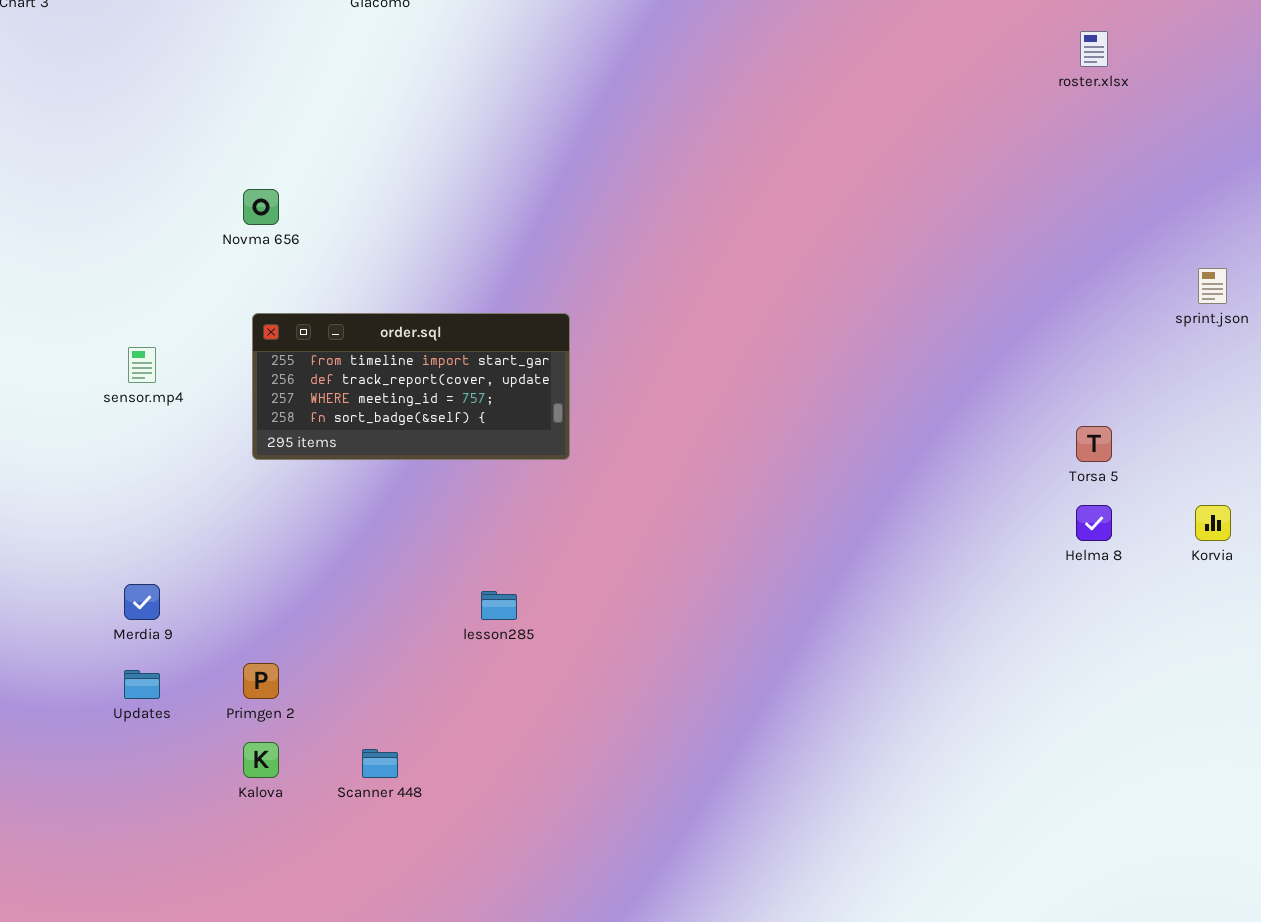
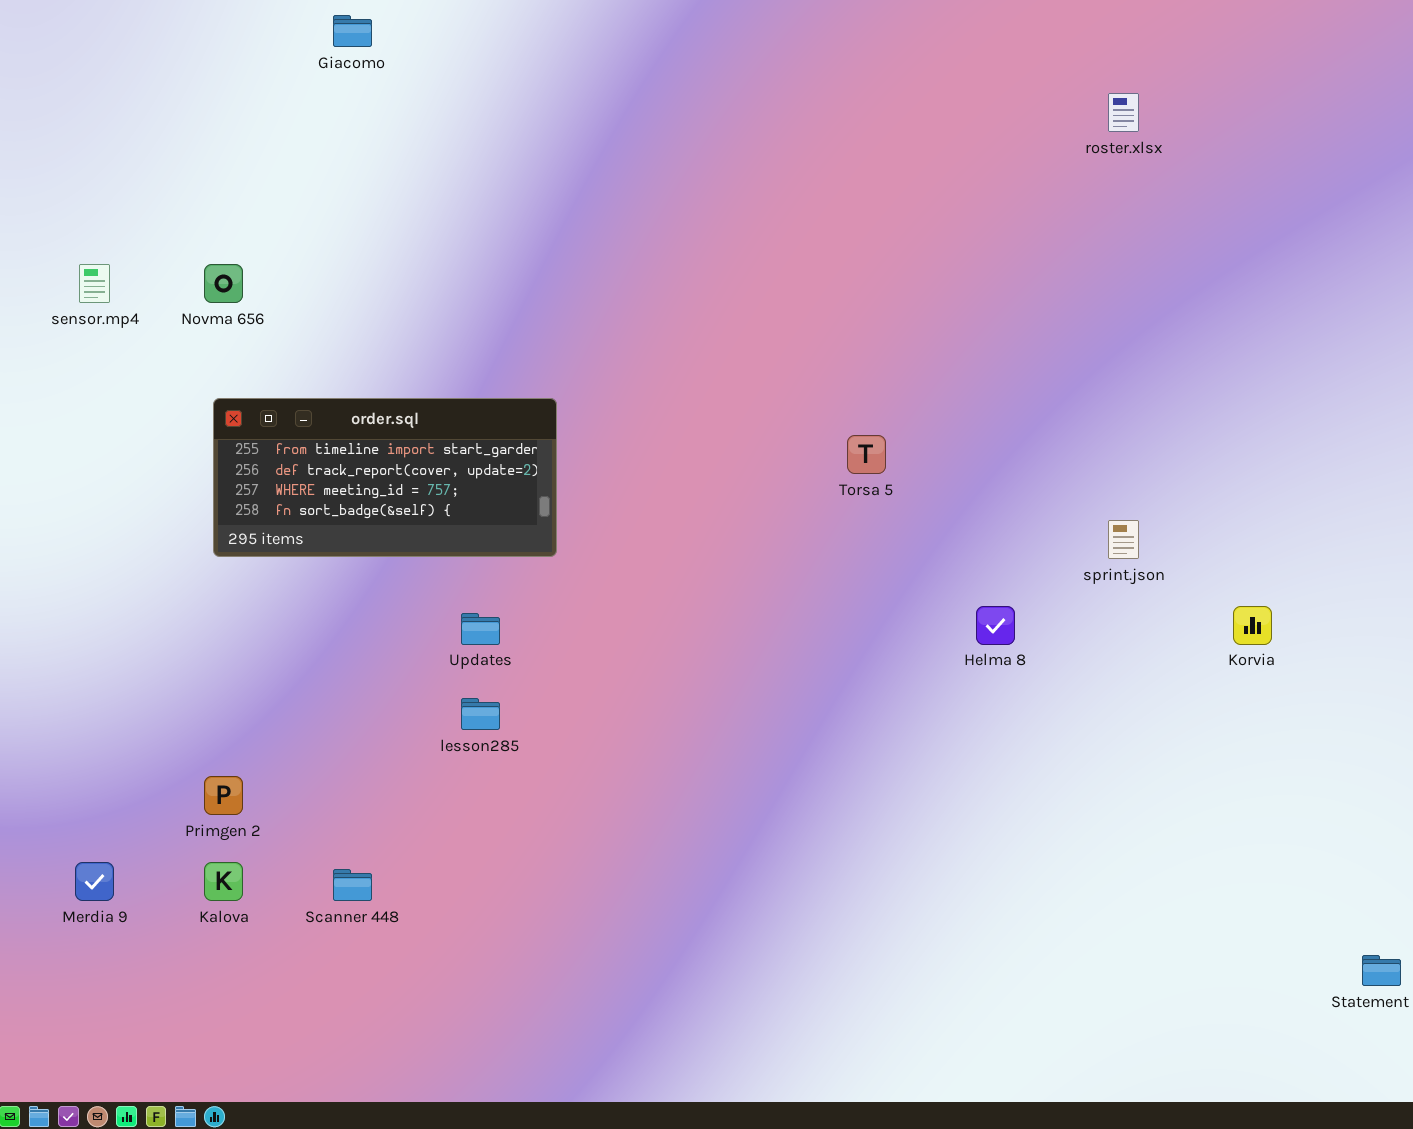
sprint.json: [1198,268,1227,304] -> [1108,520,1139,559], moved
sensor.mp4: [128,347,156,383] -> [79,264,110,303], moved
Torsa 5: [1076,426,1112,462] -> [847,435,886,474], moved
Helma 8: [1076,505,1112,541] -> [976,606,1015,645], moved
Merdia 9: [124,584,160,620] -> [75,862,114,901], moved
Updates: [124,670,160,699] -> [461,613,500,645], moved

